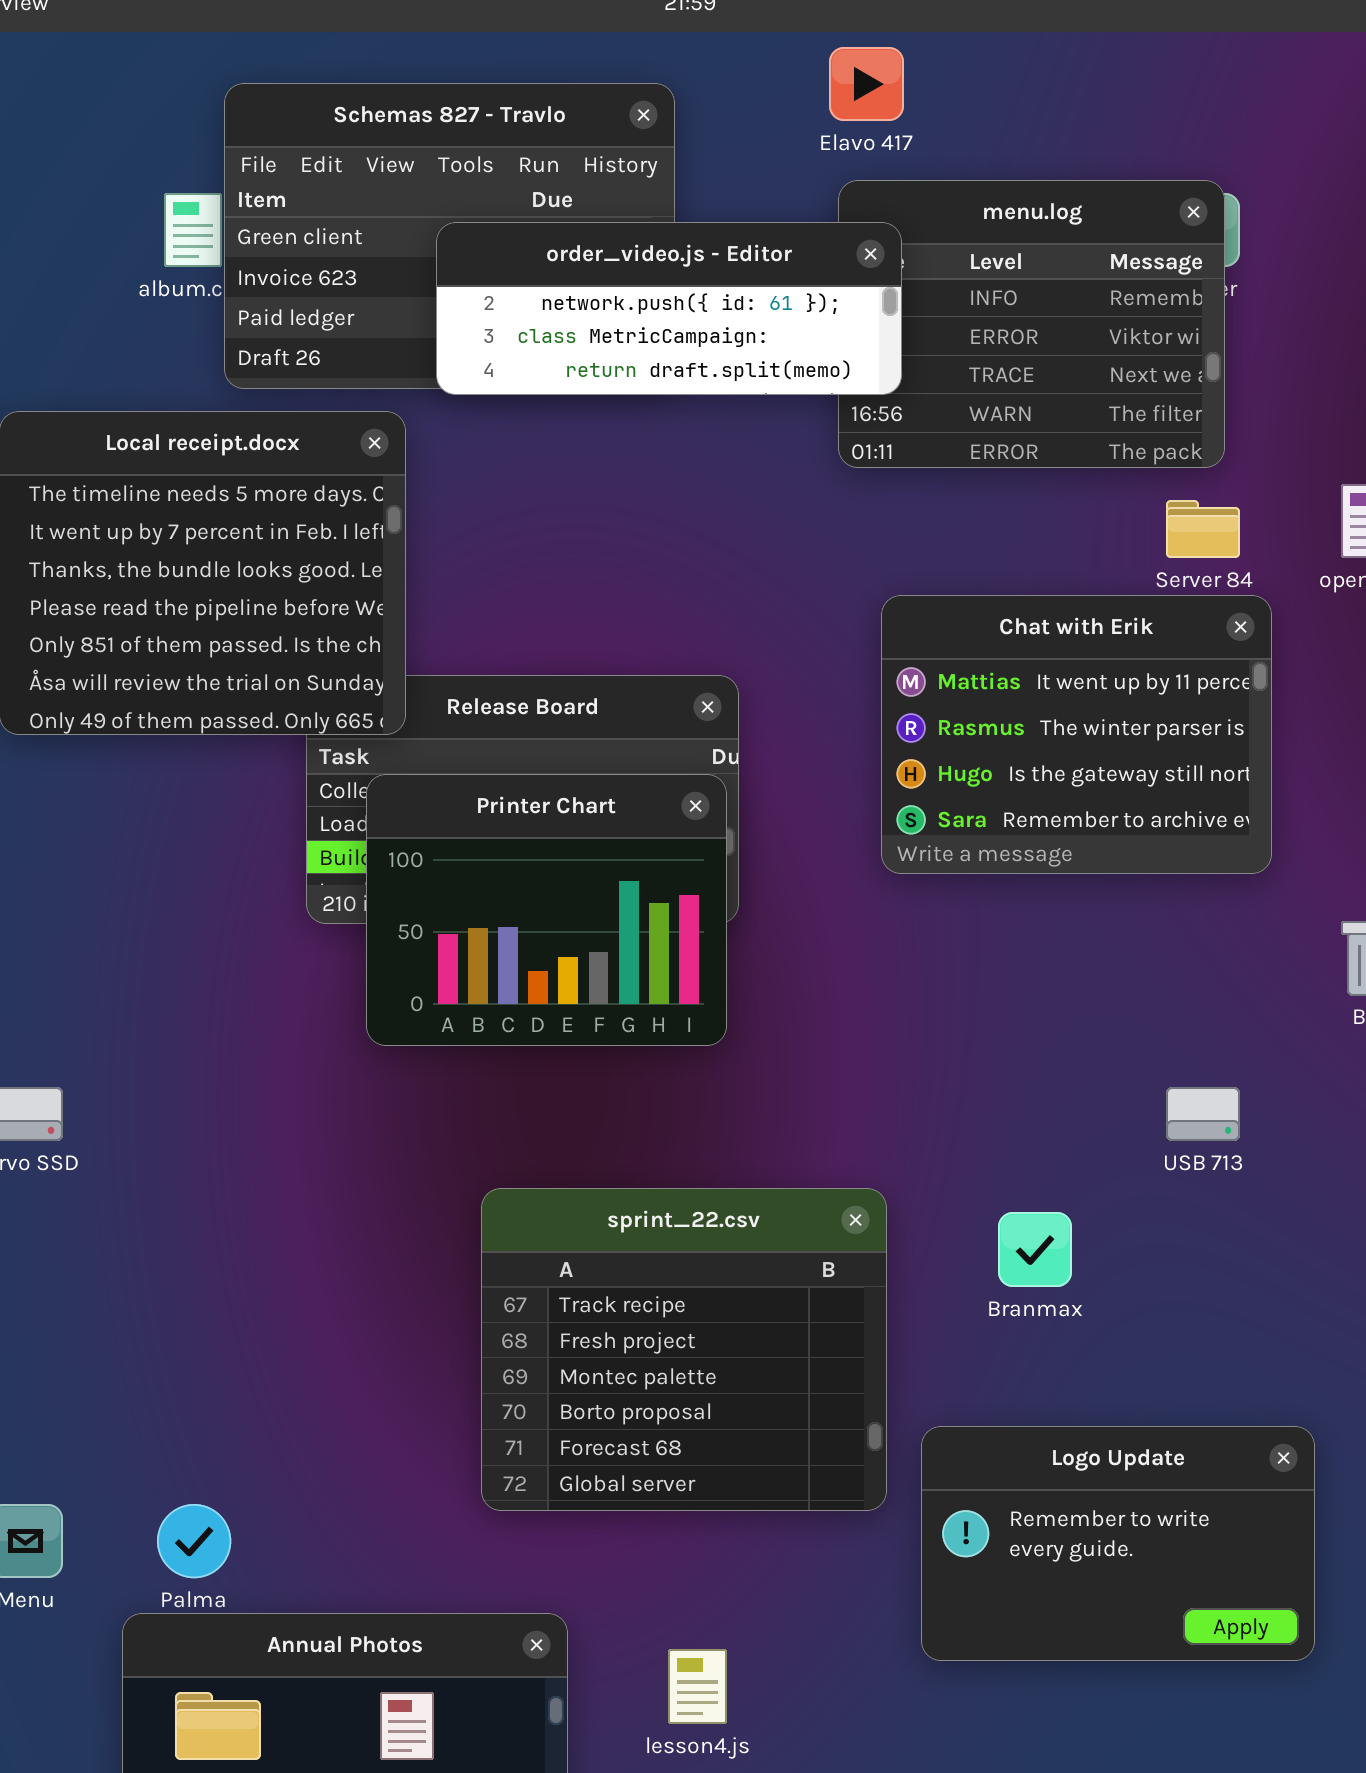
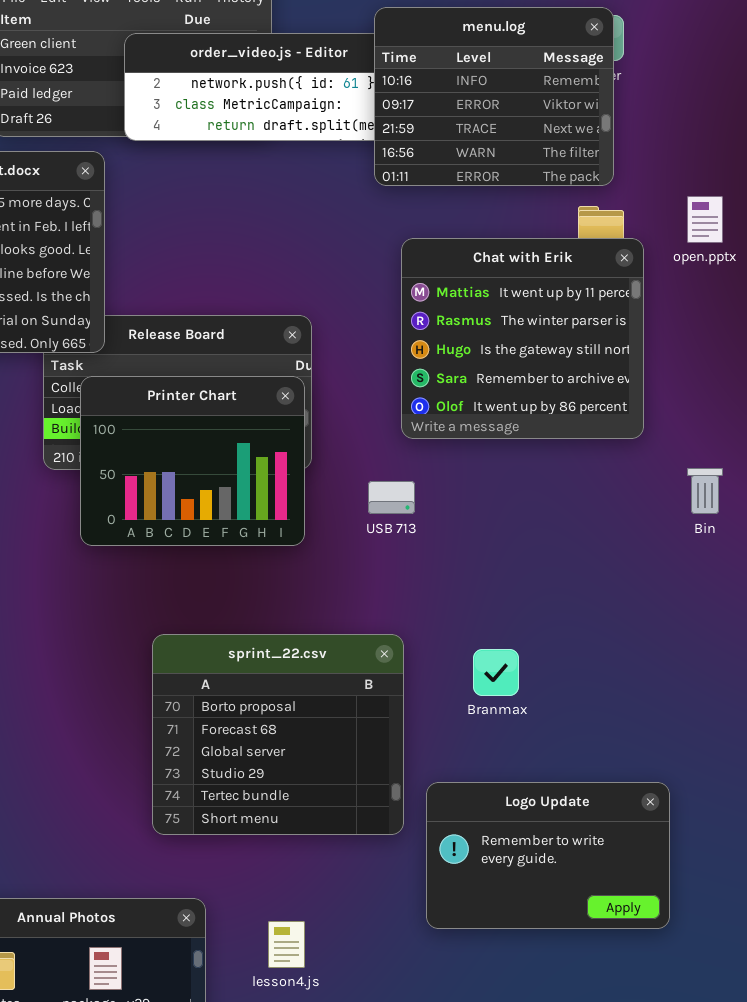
menu.log: [838,180,1225,468] -> [374,7,614,186], raised
Chat with Erik: [881,595,1272,874] -> [401,238,644,439], resized
USB 713: [1166,1087,1240,1141] -> [368,481,415,514], moved
sprint_22.csv: [481,1188,887,1511] -> [152,634,404,835], scrolled down 3 rows

